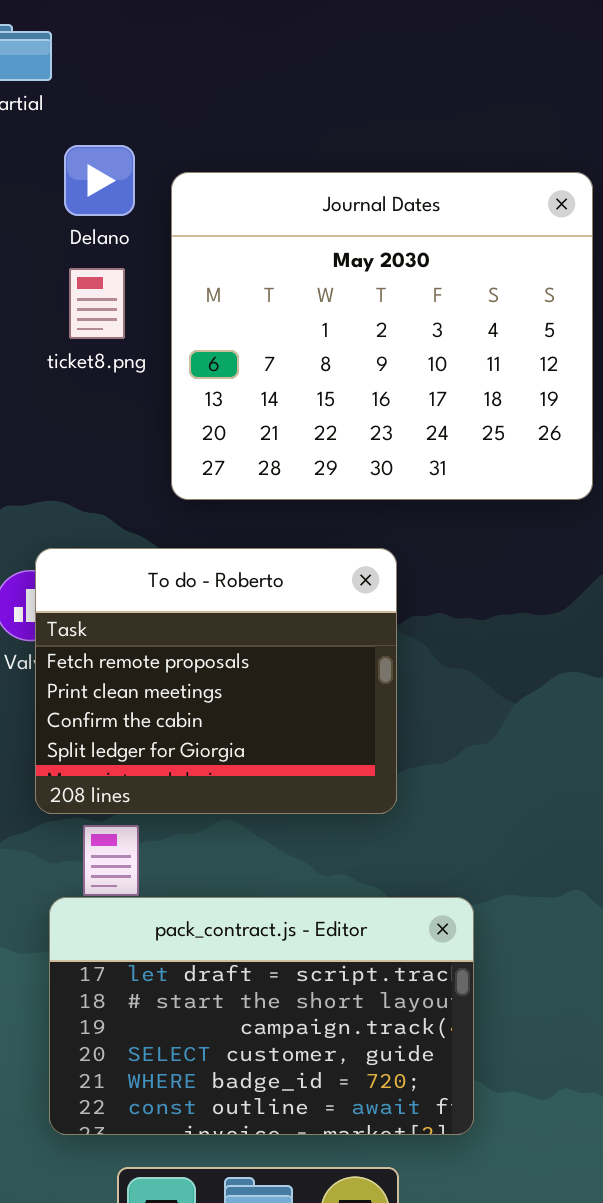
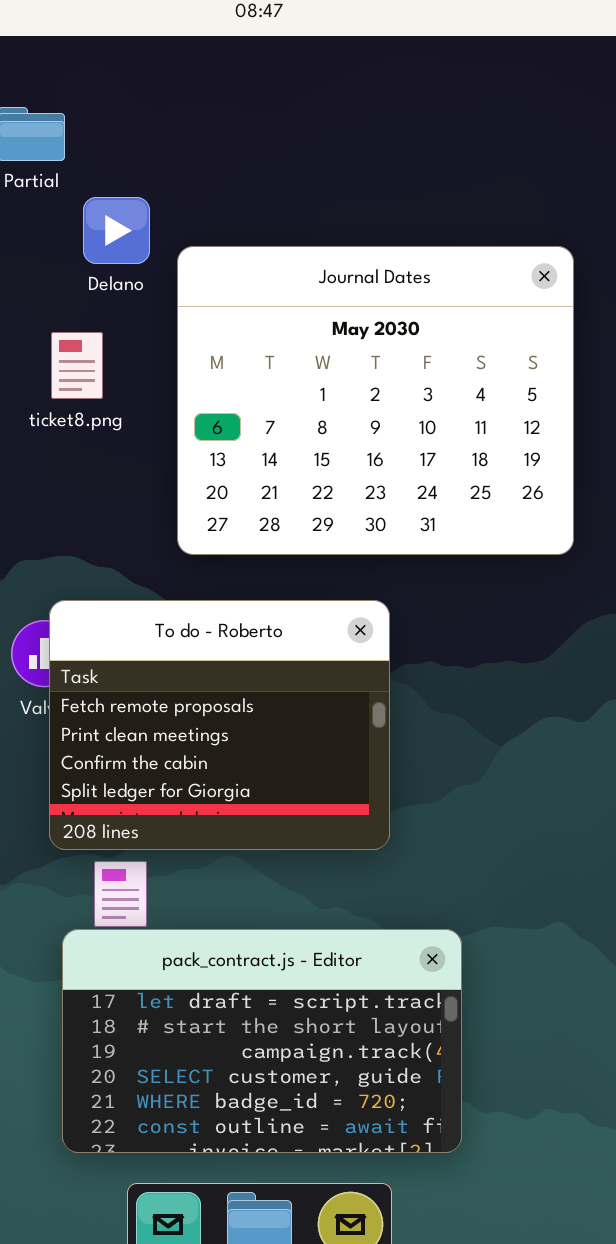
Delano: [64,145,135,216] -> [83,197,150,264], moved
ticket8.png: [69,268,125,339] -> [51,332,103,399], moved

